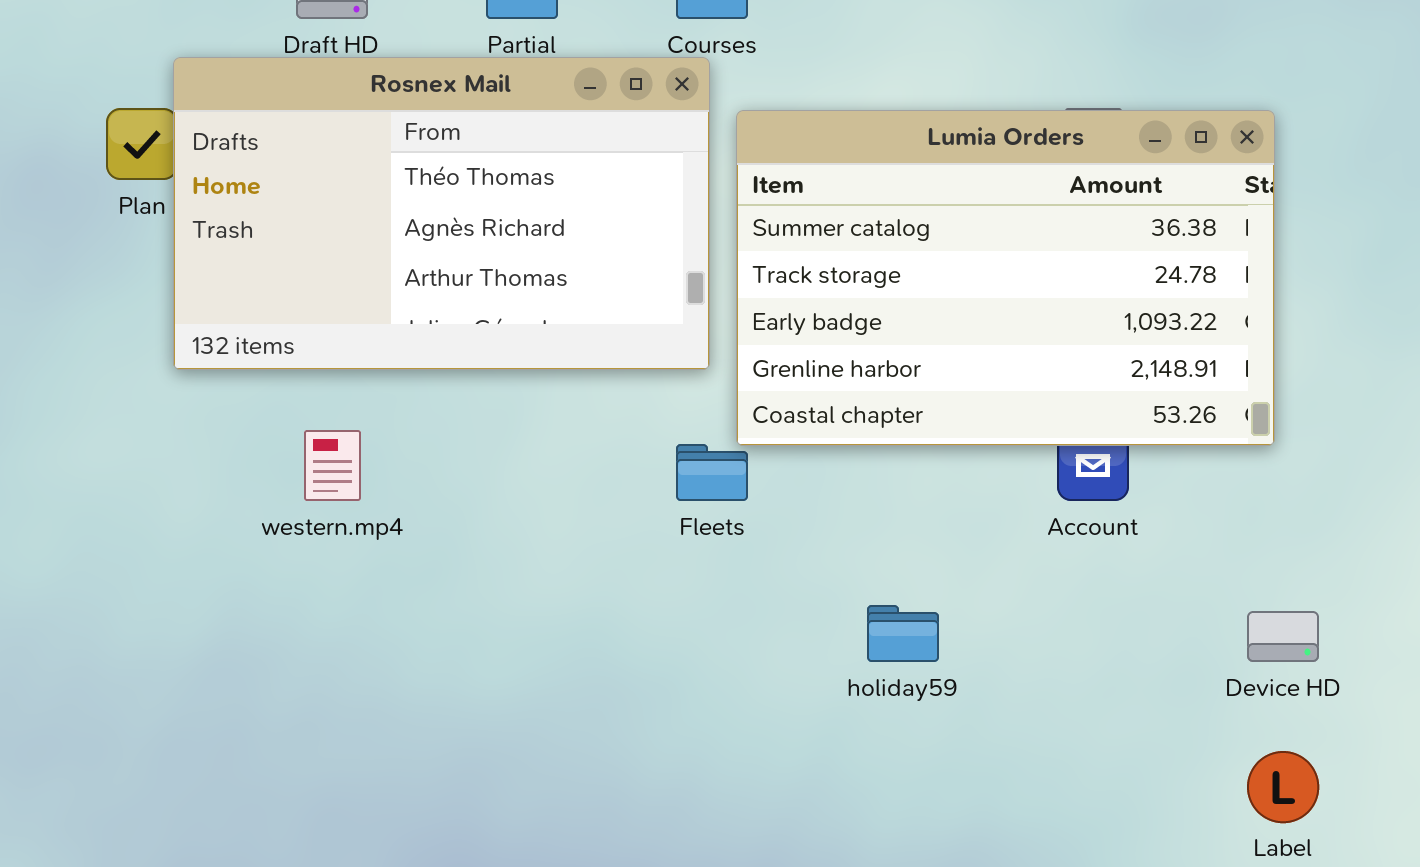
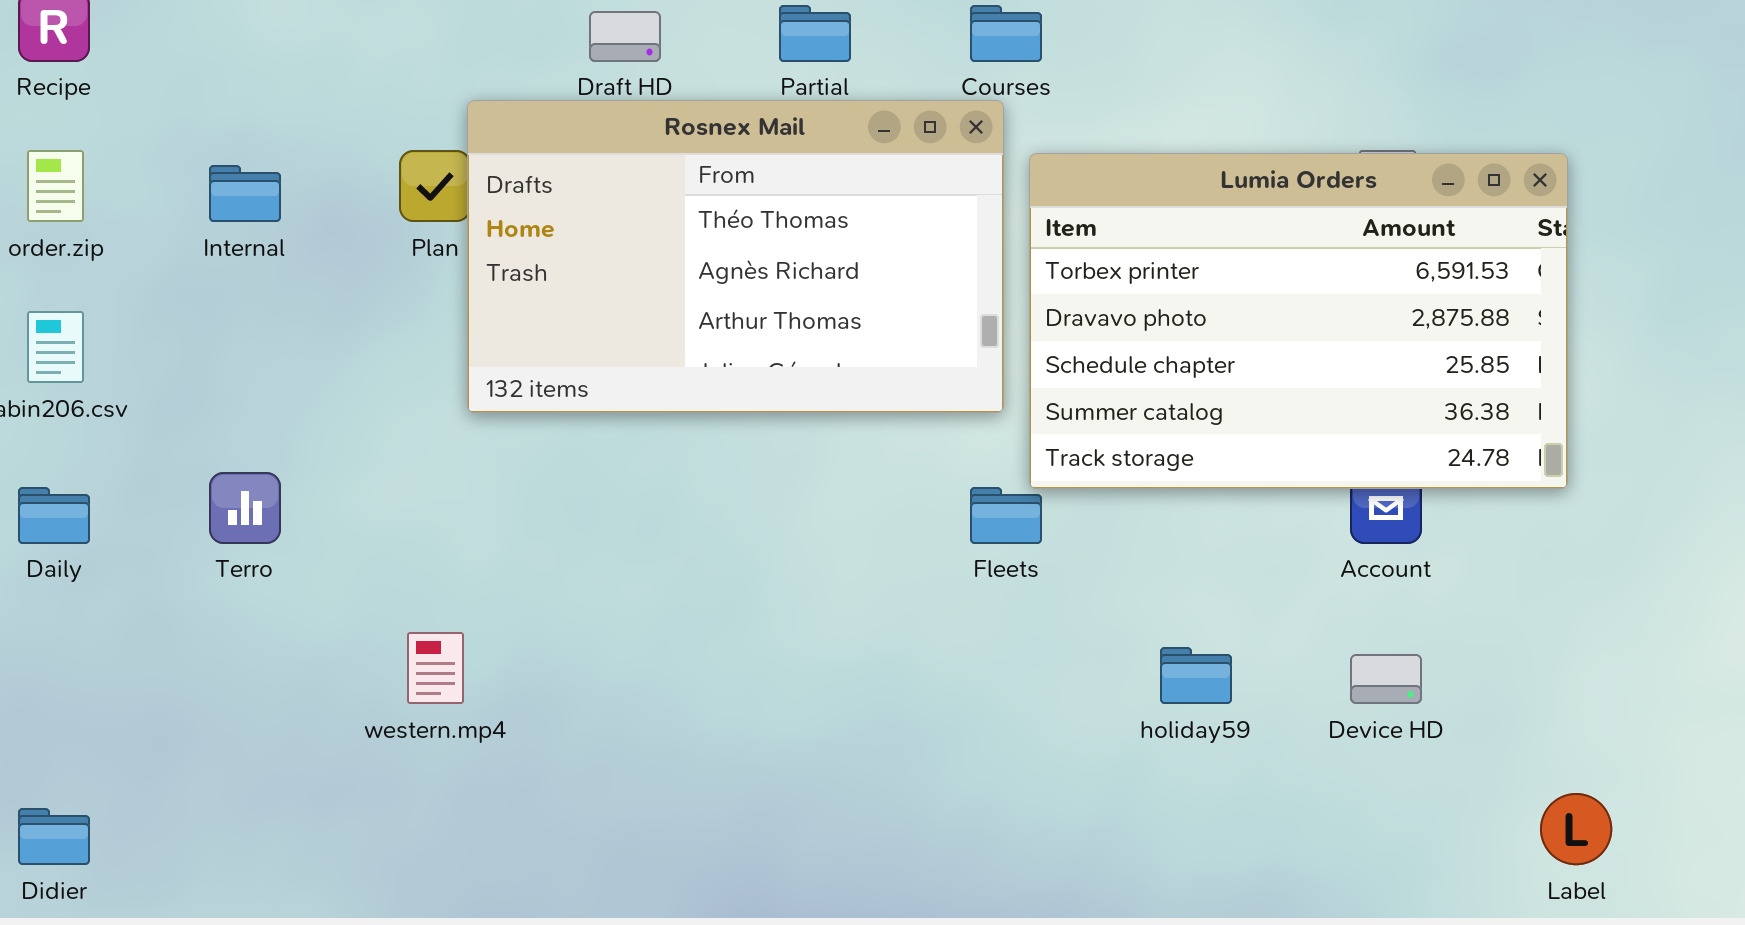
Lumia Orders: [736,110,1275,446] -> [1029,153,1568,489], scrolled up 3 rows
western.mp4: [304,430,361,501] -> [407,632,464,704], moved
Device HD: [1247,611,1319,662] -> [1350,654,1422,704], moved

